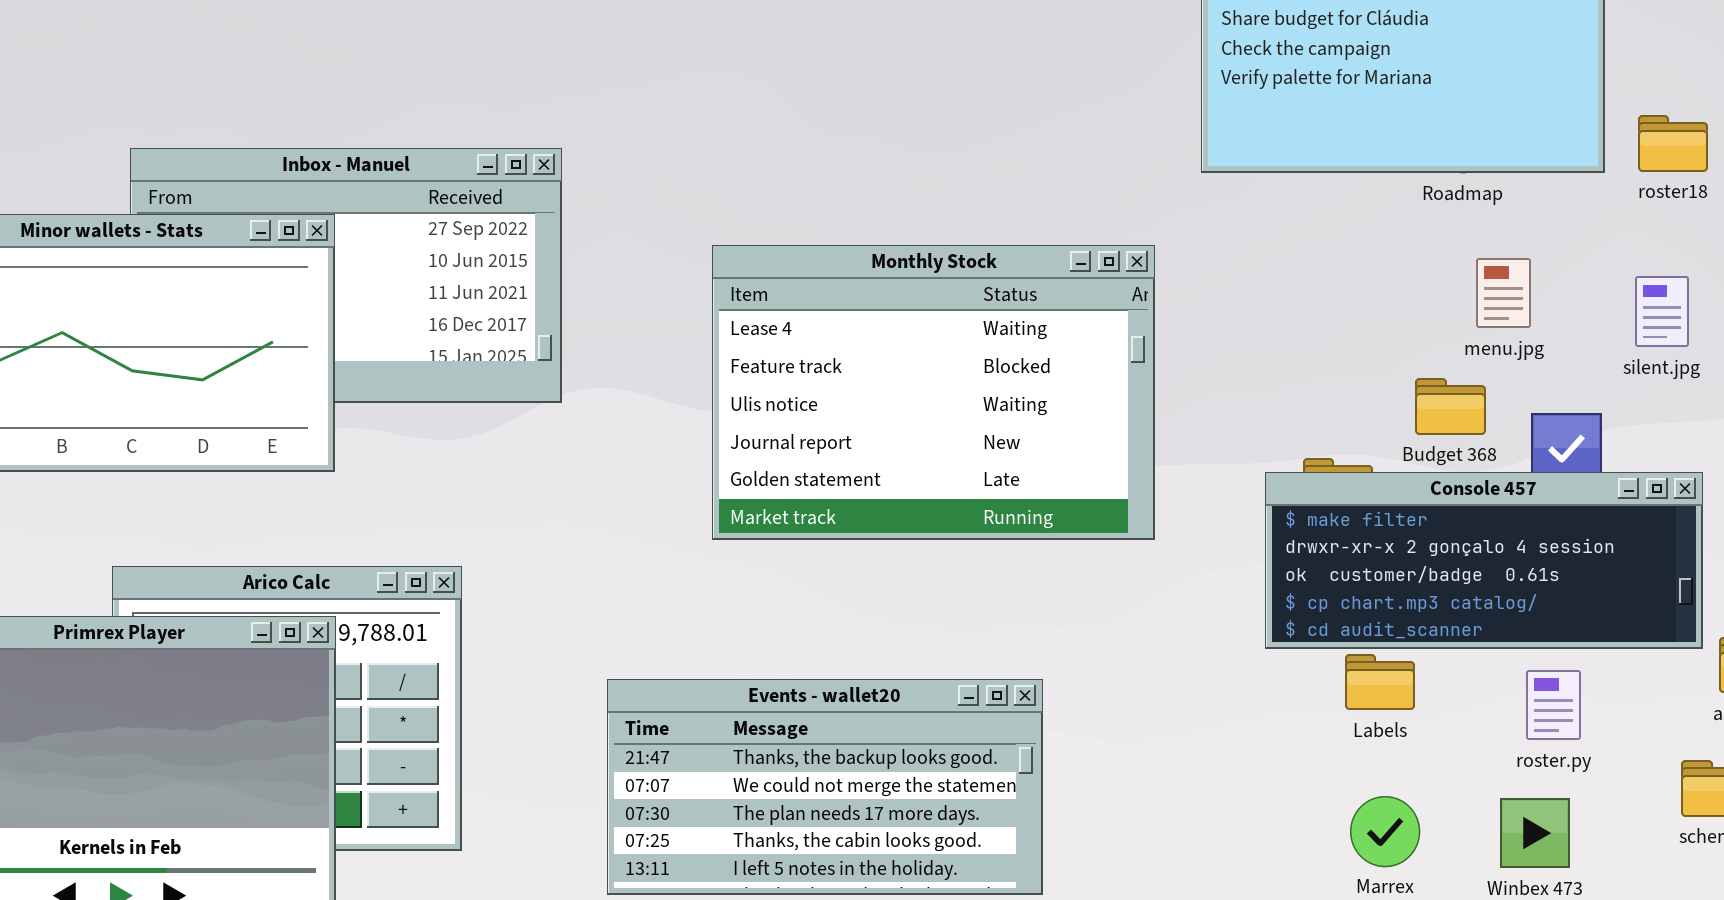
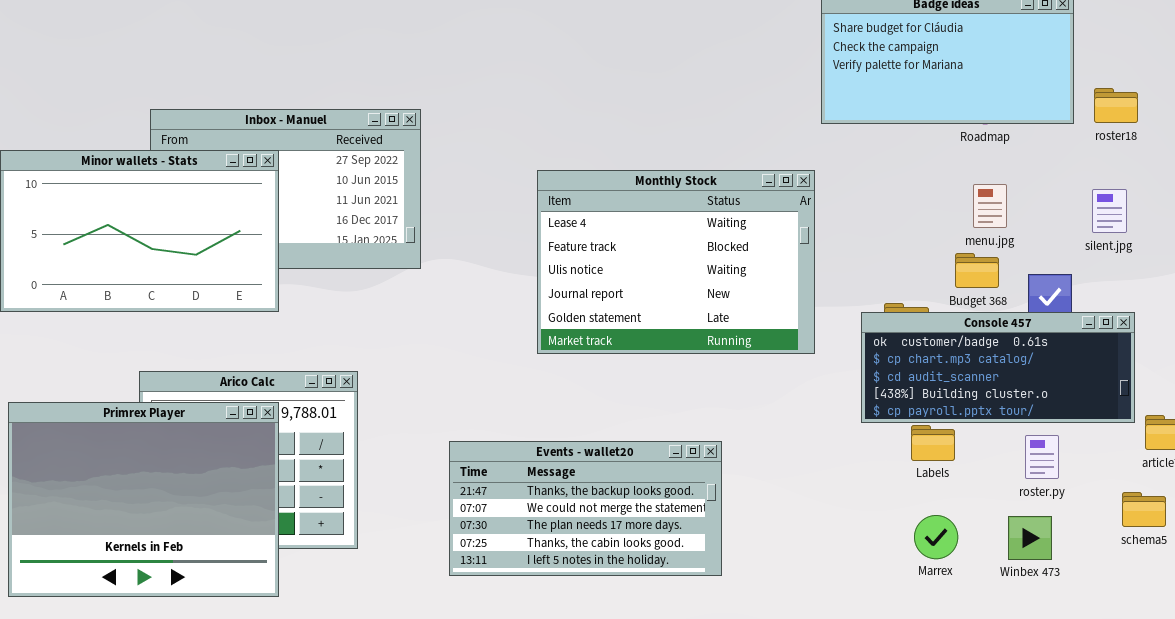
Monthly Stock: [712,245,1155,540] -> [537,170,815,354], moved
menu.jpg: [1476,258,1531,328] -> [973,184,1007,228], moved
Console 457: [1265,472,1703,649] -> [861,312,1135,423], scrolled down 2 rows

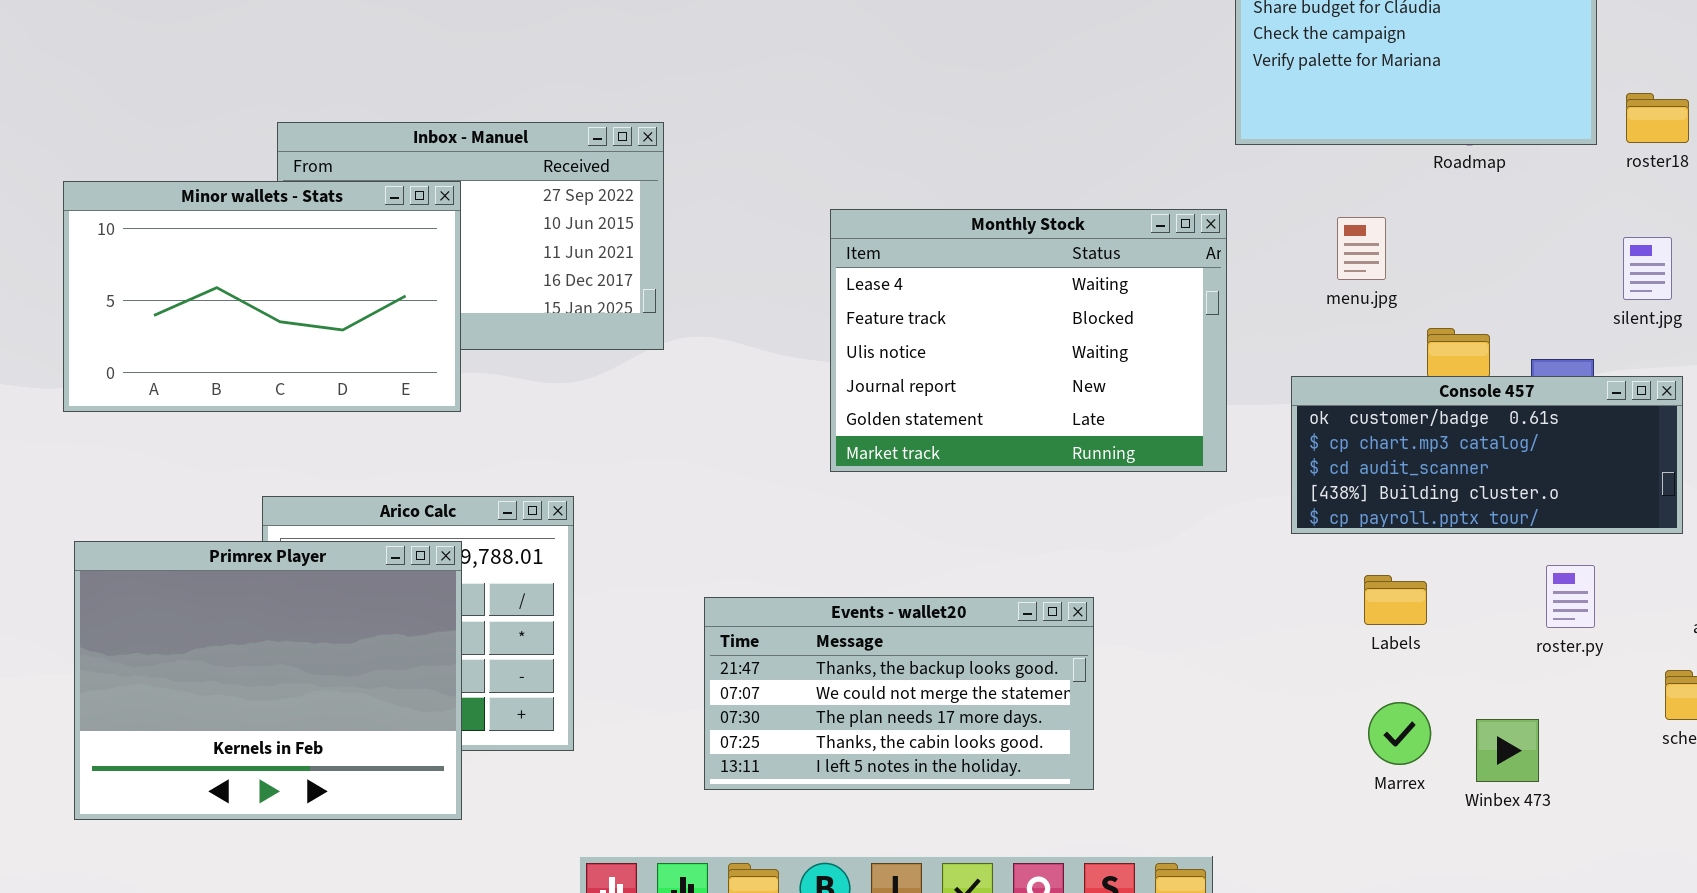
menu.jpg: [973,184,1007,228] -> [1337,217,1386,280], moved
Console 457: [861,312,1135,423] -> [1291,376,1683,534], moved
roster.py: [1025,435,1059,479] -> [1546,565,1595,628], moved
Winbex 473: [1008,516,1052,560] -> [1476,719,1539,782], moved

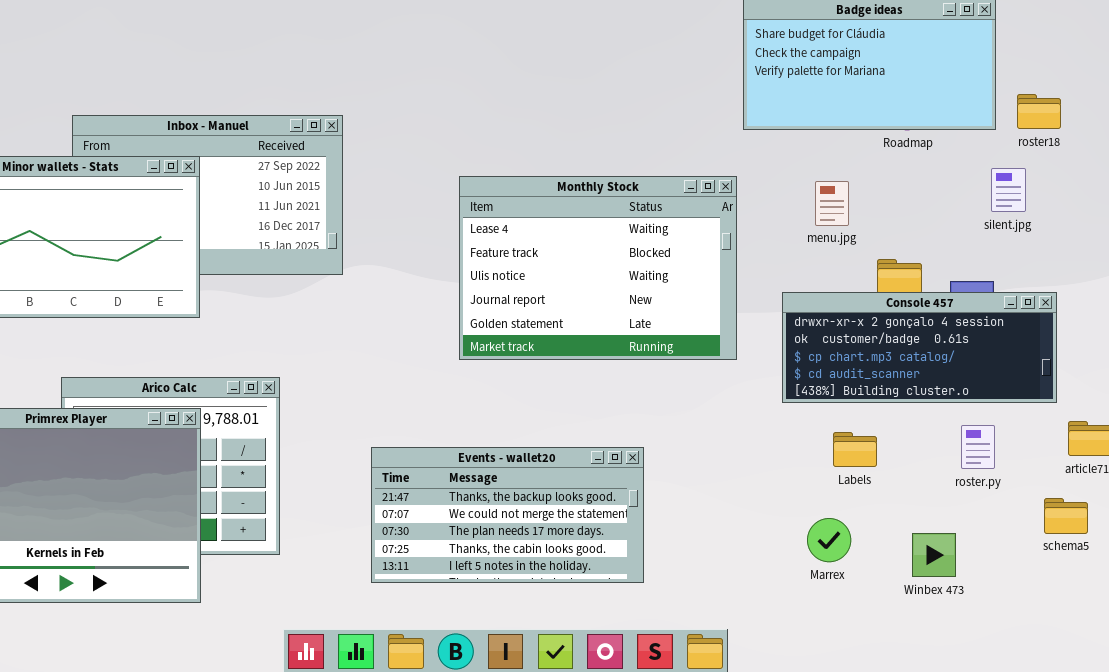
silent.jpg: [1623,237,1672,300] -> [991,168,1026,212], moved
Console 457: [1291,376,1683,534] -> [782,292,1057,403], scrolled up 1 row
Marrex: [1368,702,1431,765] -> [807,518,851,562], moved

